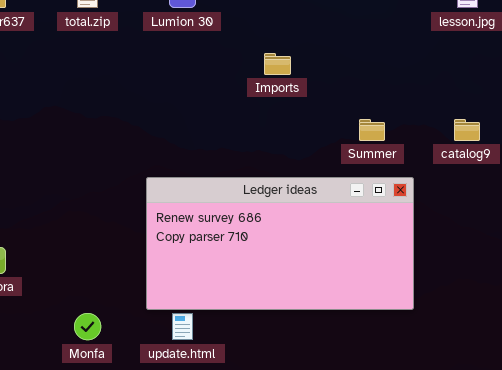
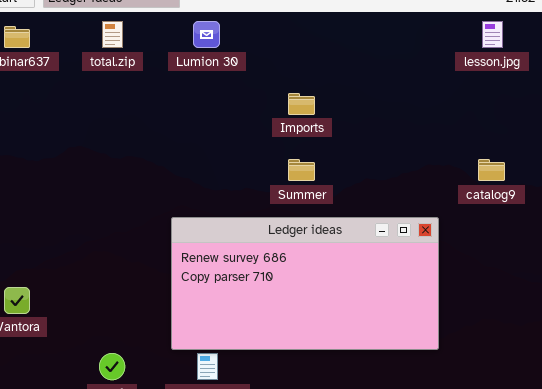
Summer: [359,119,385,141] -> [288,159,315,181], moved

